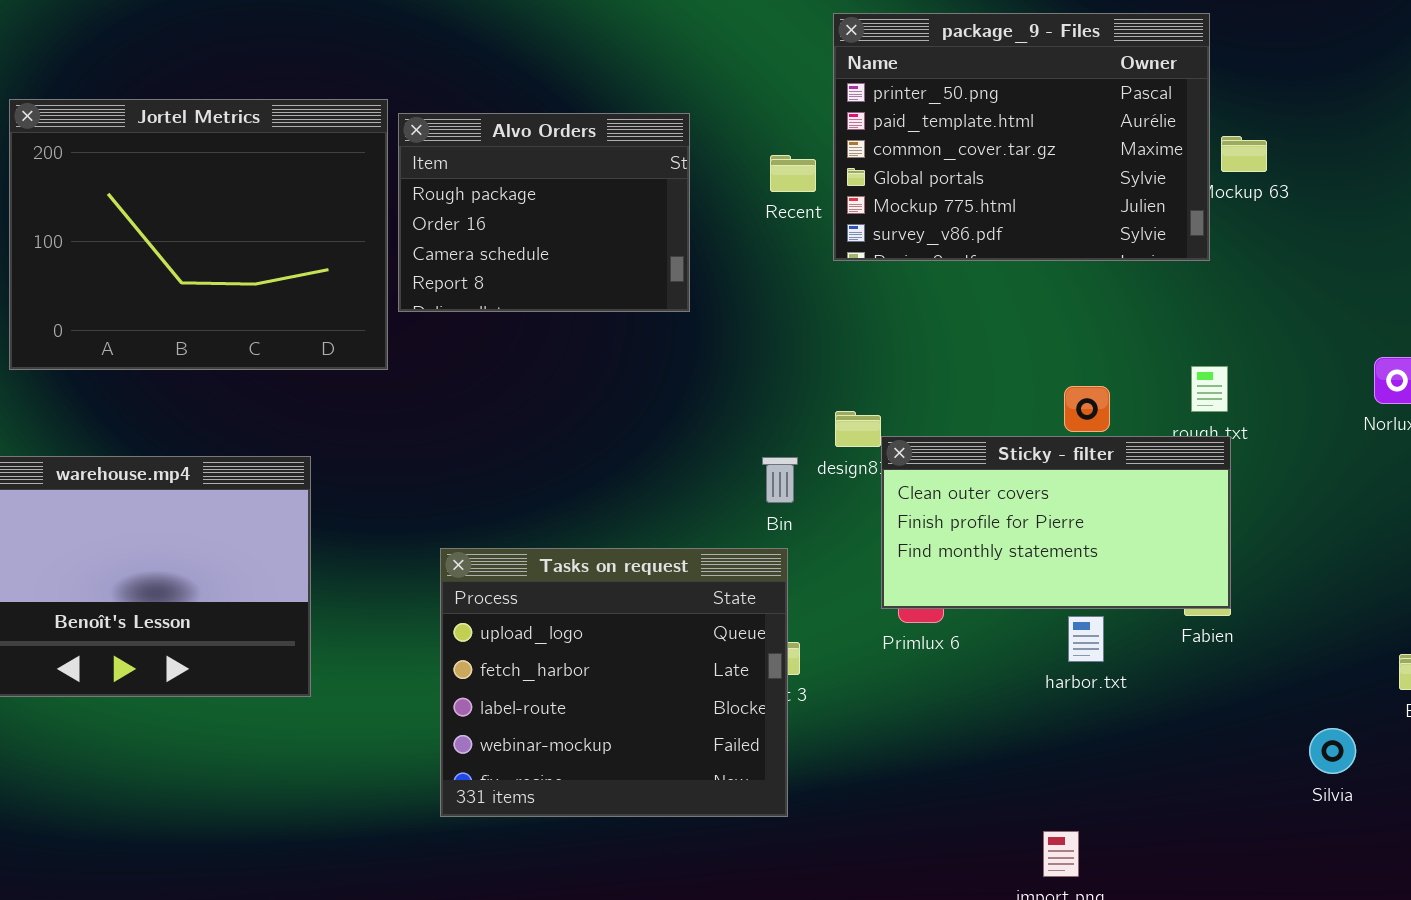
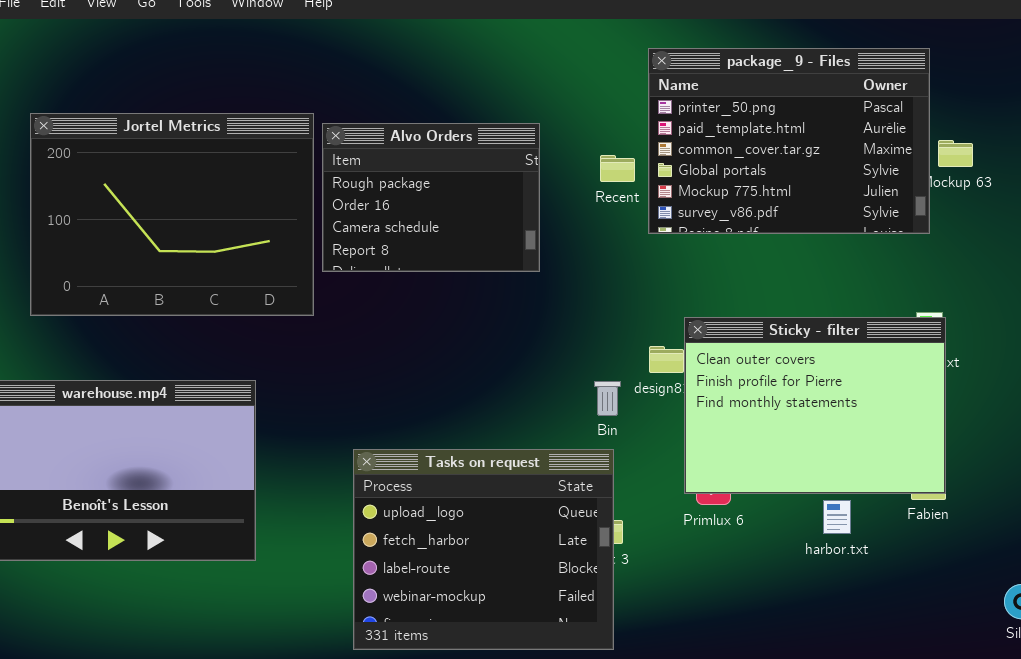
Sticky - filter: [881,436,1231,609] -> [684,317,946,494], resized

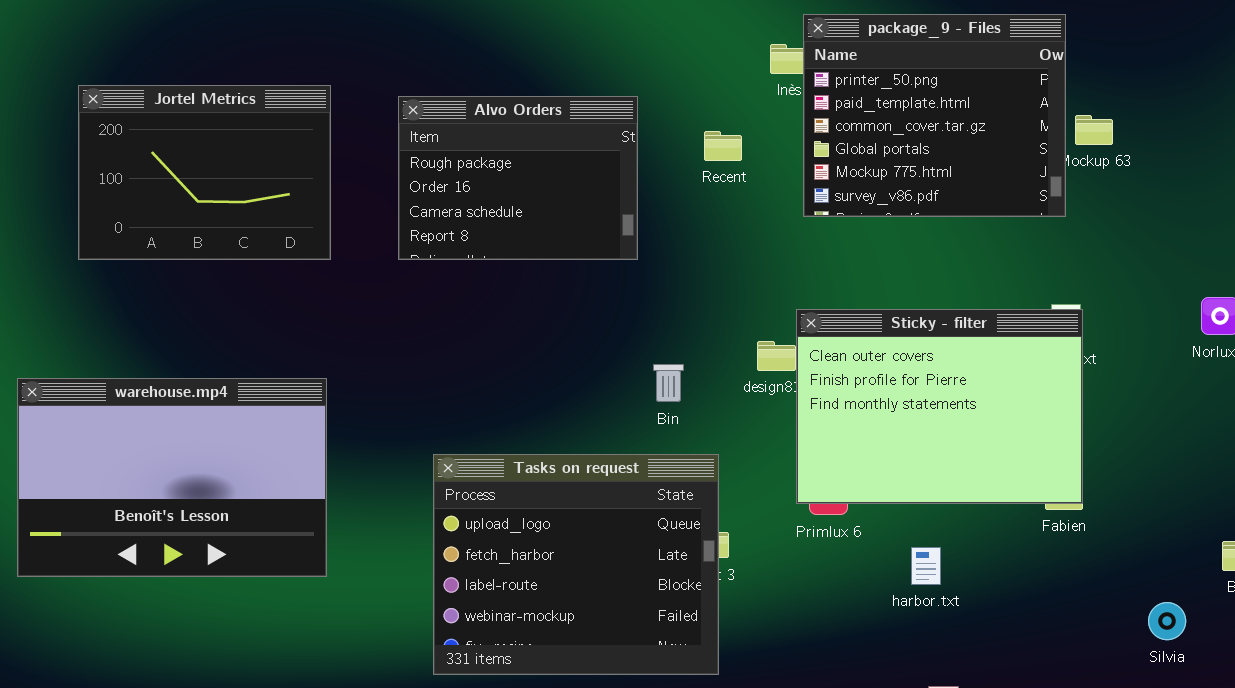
package_9 - Files: [648,48,930,234] -> [803,14,1066,217], resized
Jortel Metrics: [30,113,314,316] -> [78,85,331,260], resized
Bin: [594,381,621,416] -> [653,364,684,402], moved
harbor.txt: [823,500,851,534] -> [911,547,941,585], moved

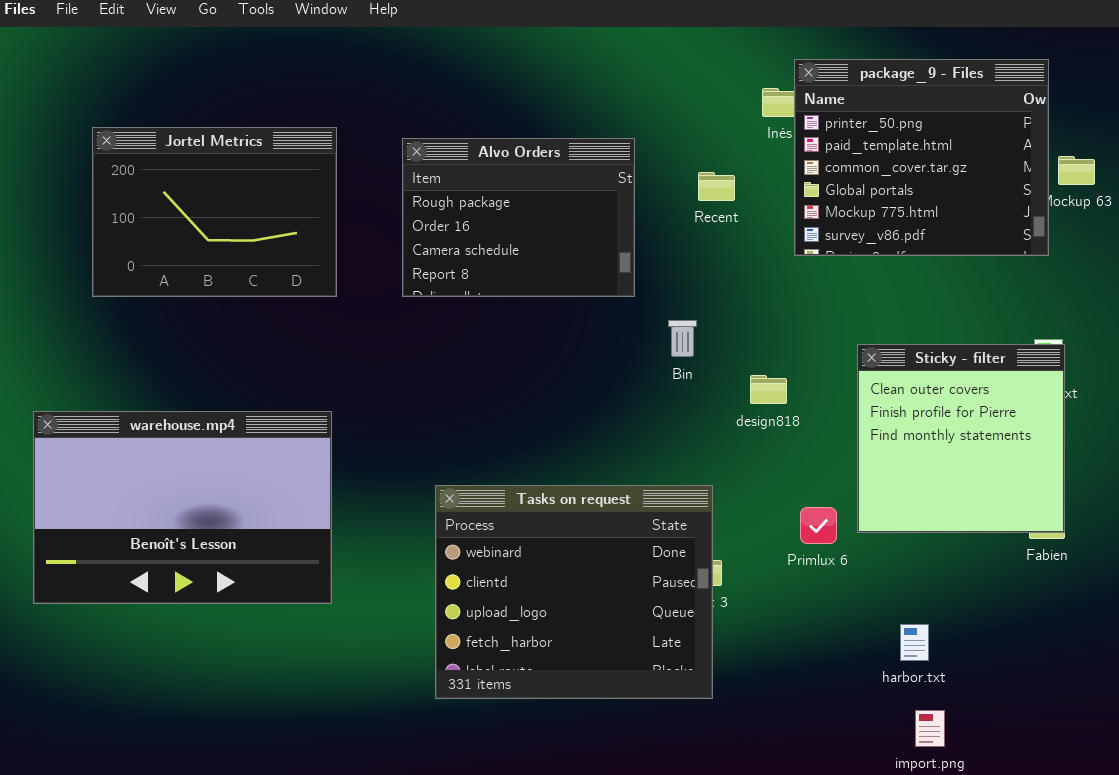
Sticky - filter: [796,309,1083,504] -> [857,344,1065,533], resized
Bin: [653,364,684,402] -> [668,320,697,357], moved
Tasks on request: [433,454,719,675] -> [435,485,713,699], scrolled up 2 rows
harbor.txt: [911,547,941,585] -> [900,624,929,661], moved

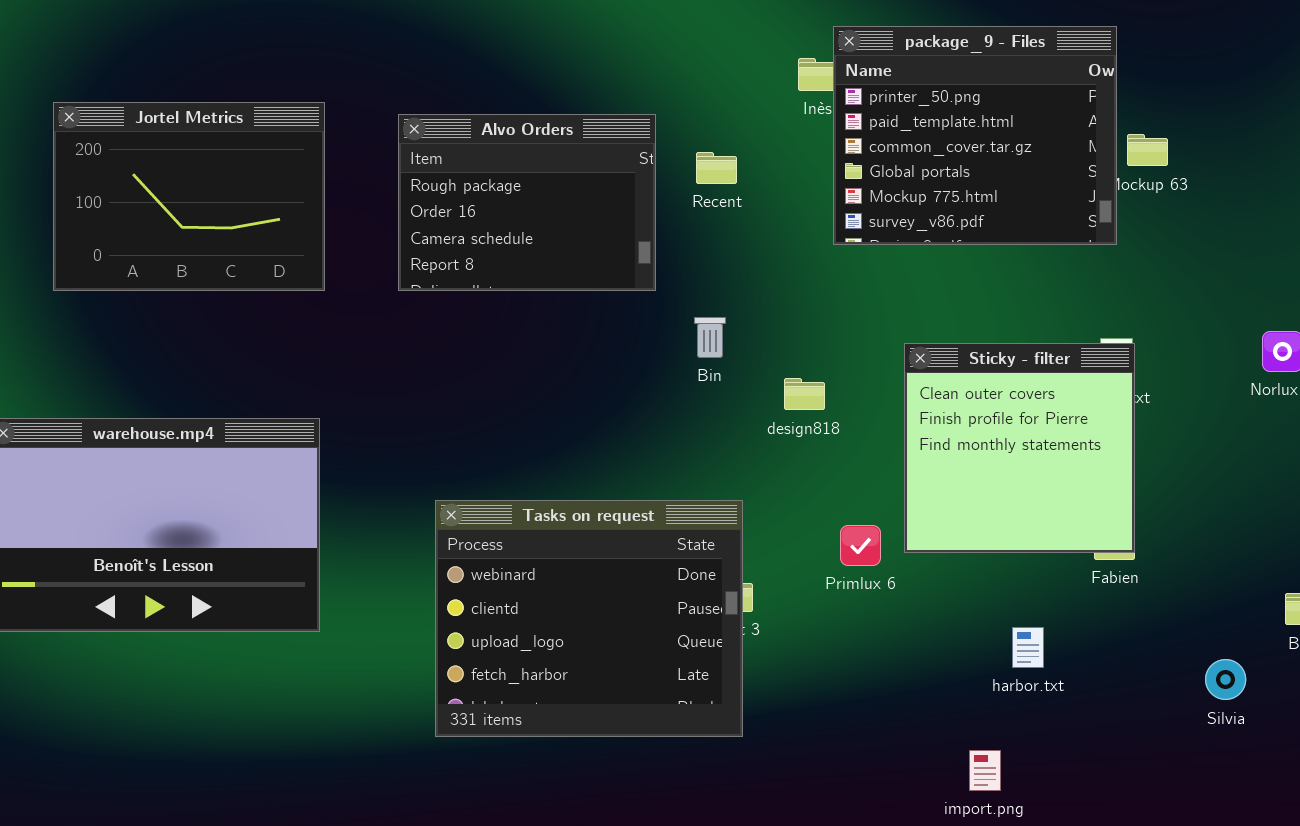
Recent: [698,172,735,201] -> [696,152,737,184], moved
harbor.txt: [900,624,929,661] -> [1012,627,1044,668], moved

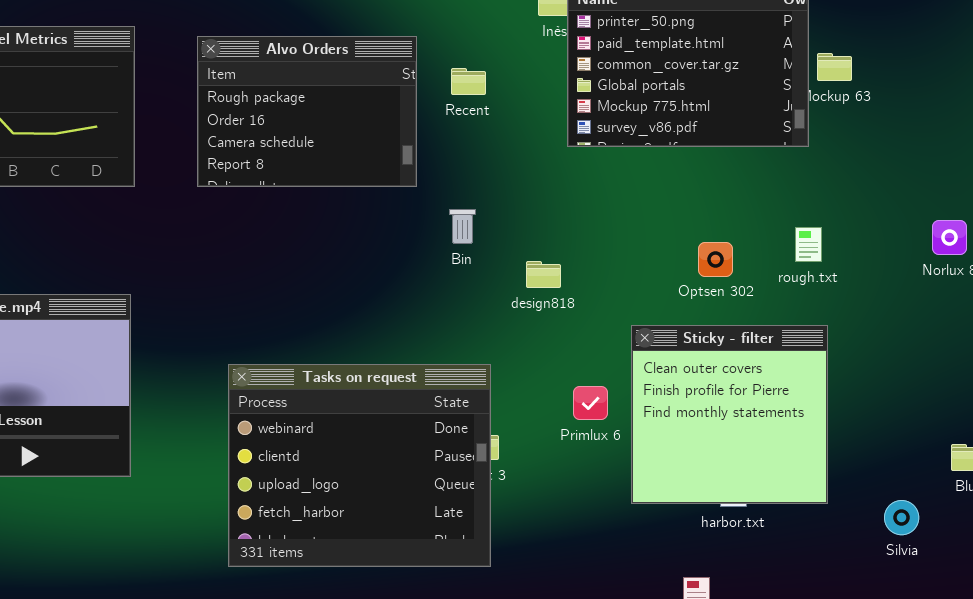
Sticky - filter: [904,343,1135,553] -> [631,325,828,504], moved

